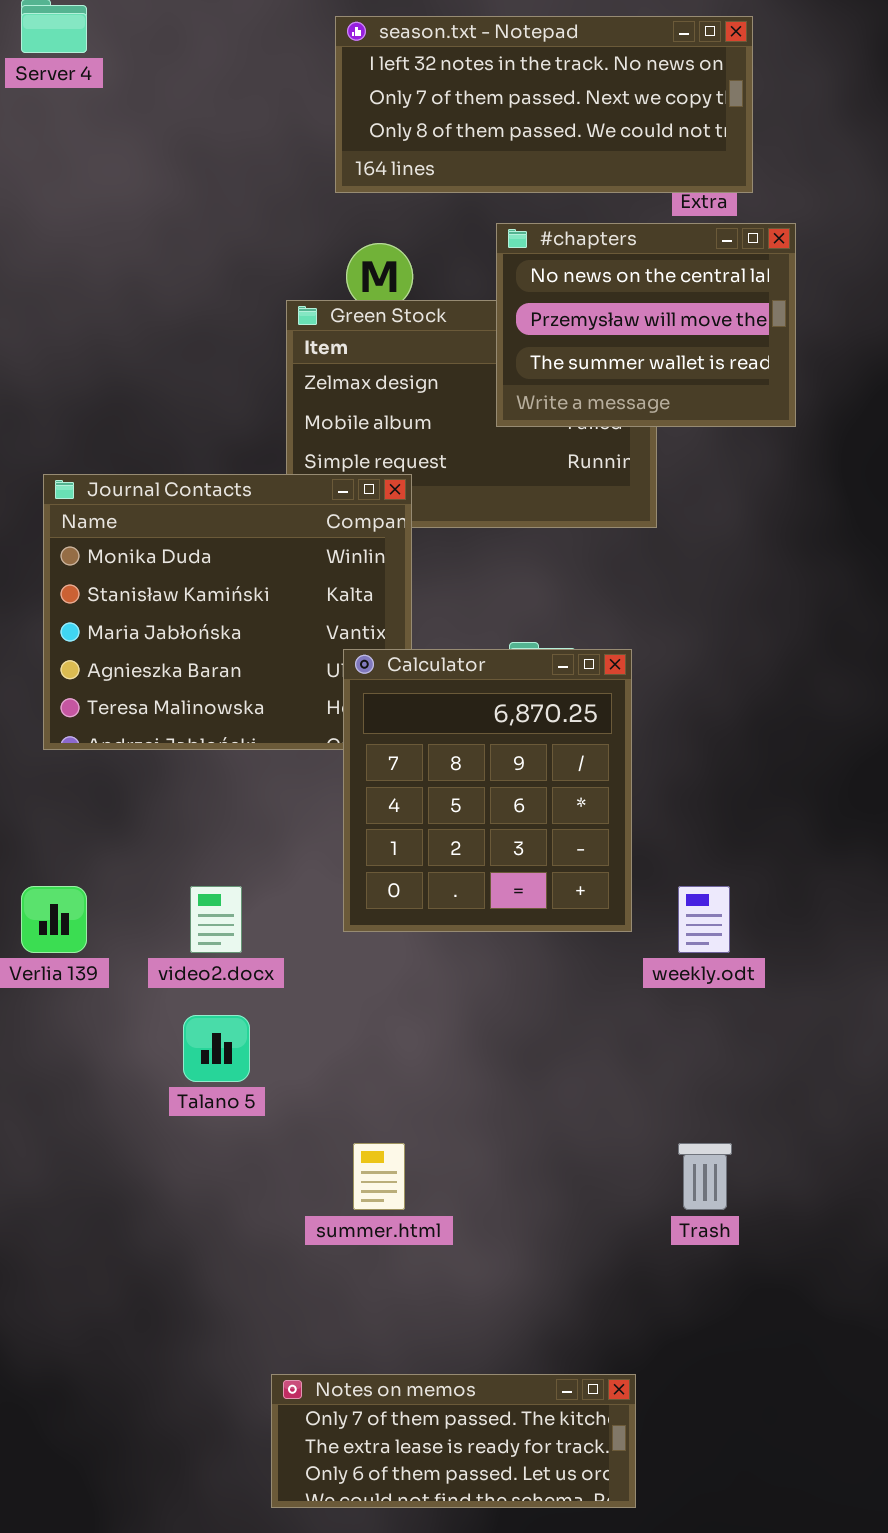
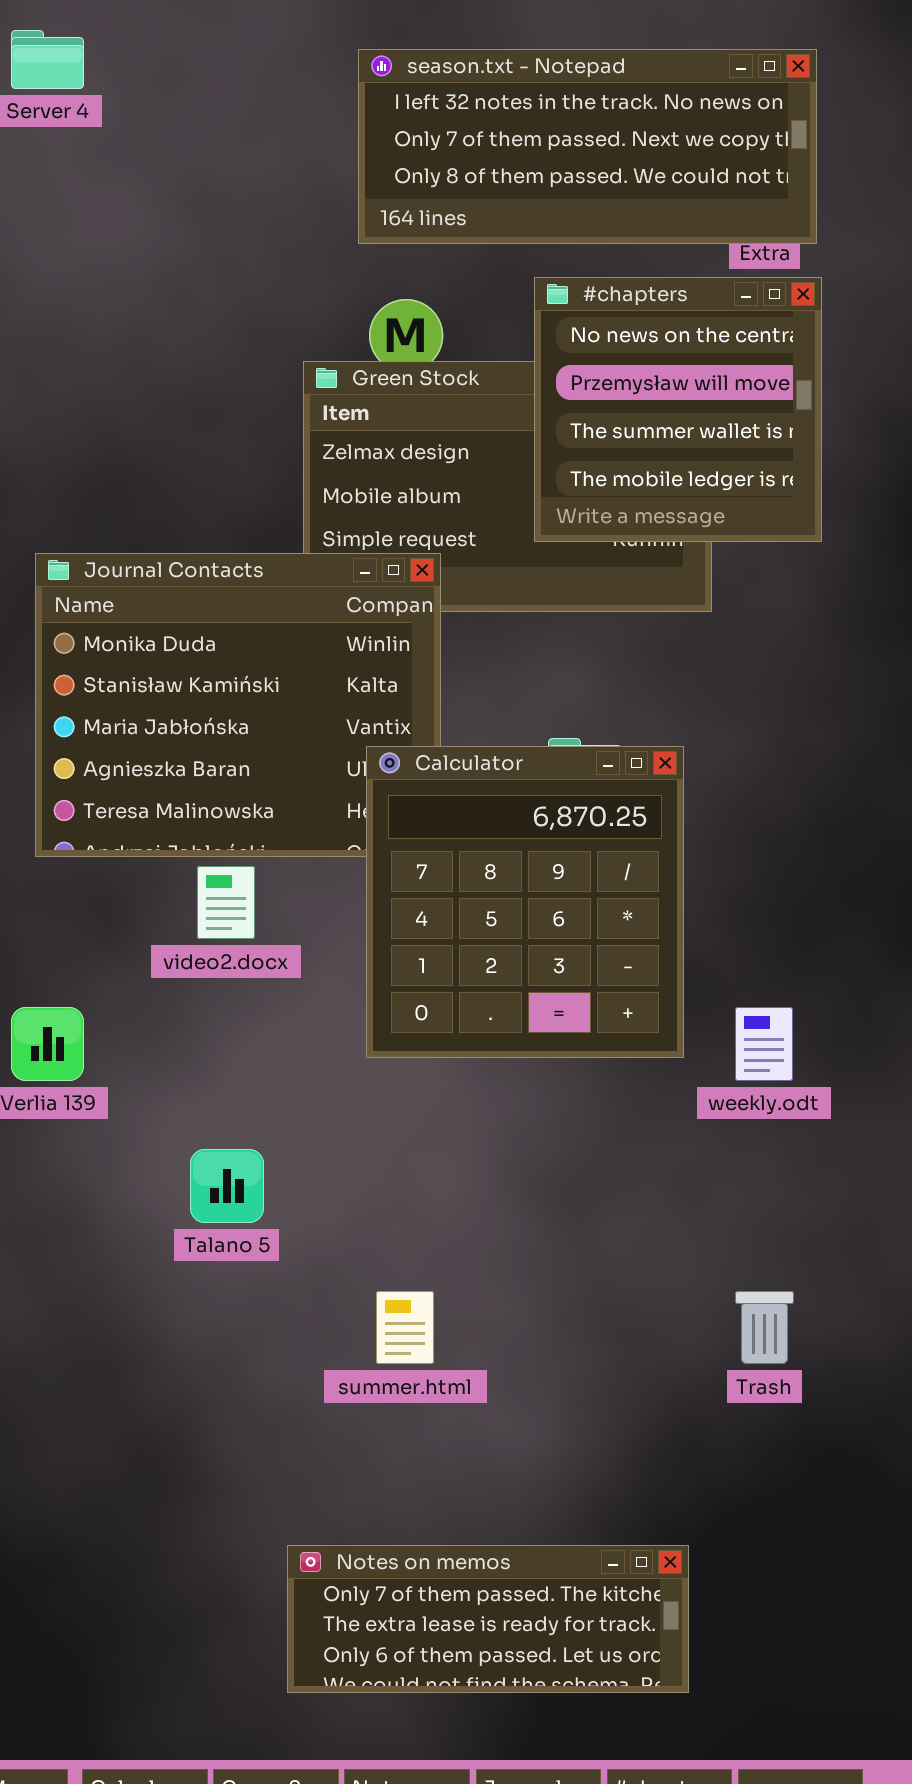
#chapters: [496,223,796,427] -> [534,277,822,542], resized
video2.docx: [190,886,242,953] -> [197,866,255,939], moved

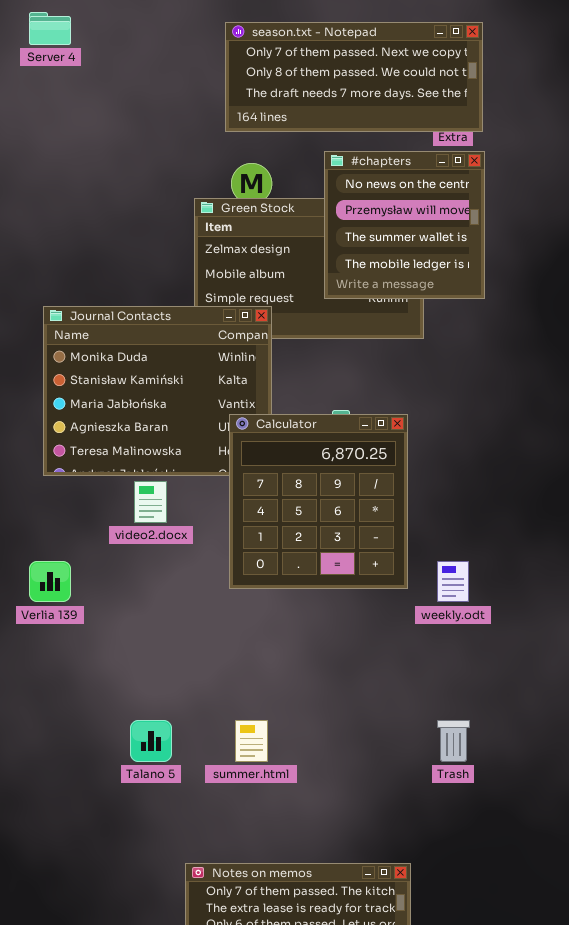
season.txt - Notepad: [358,49,817,244] -> [225,22,483,132], scrolled down 1 row
Talano 5: [190,1149,264,1223] -> [130,720,172,762], moved

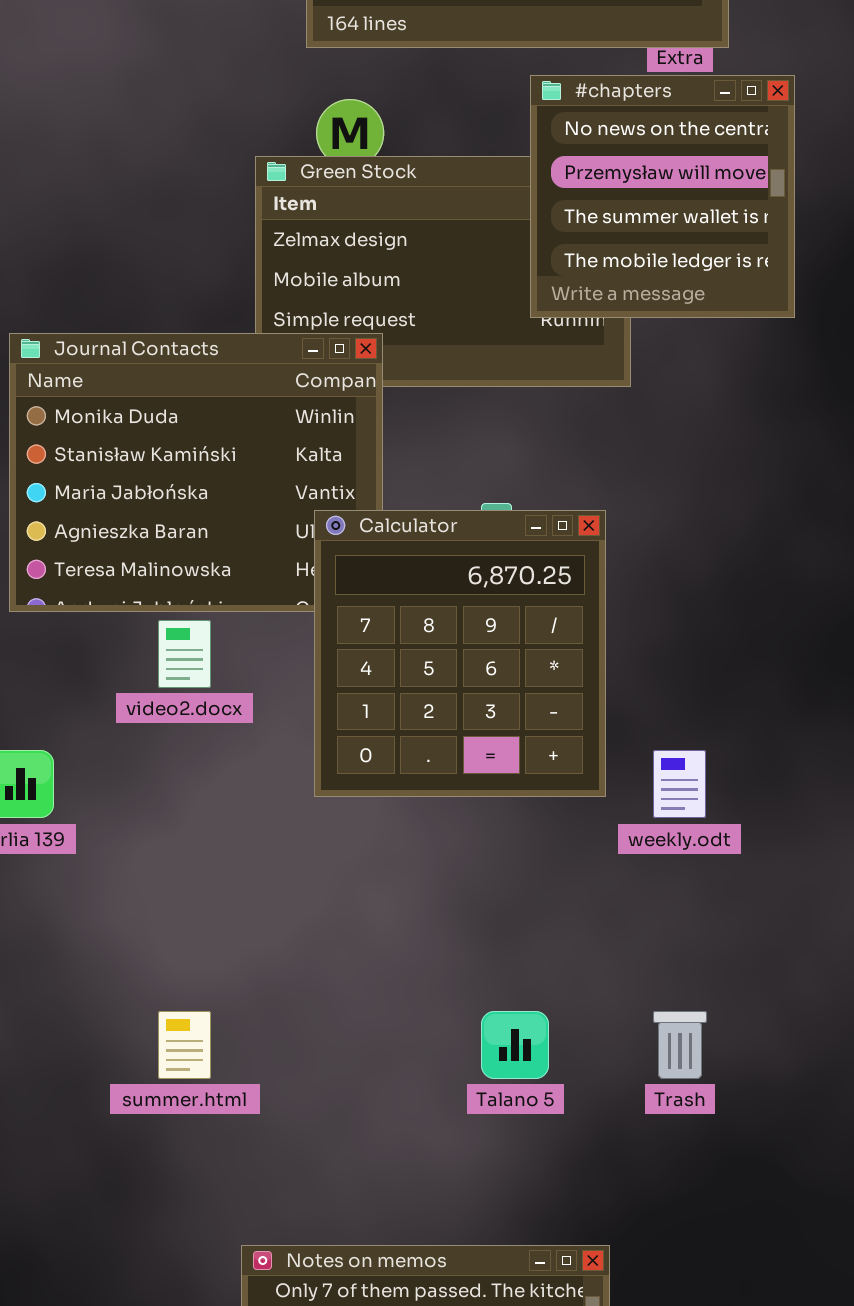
#chapters: [324,151,485,299] -> [530,75,795,318], moved
Talano 5: [130,720,172,762] -> [481,1011,549,1079], moved
summer.html: [235,720,268,762] -> [158,1011,211,1079], moved

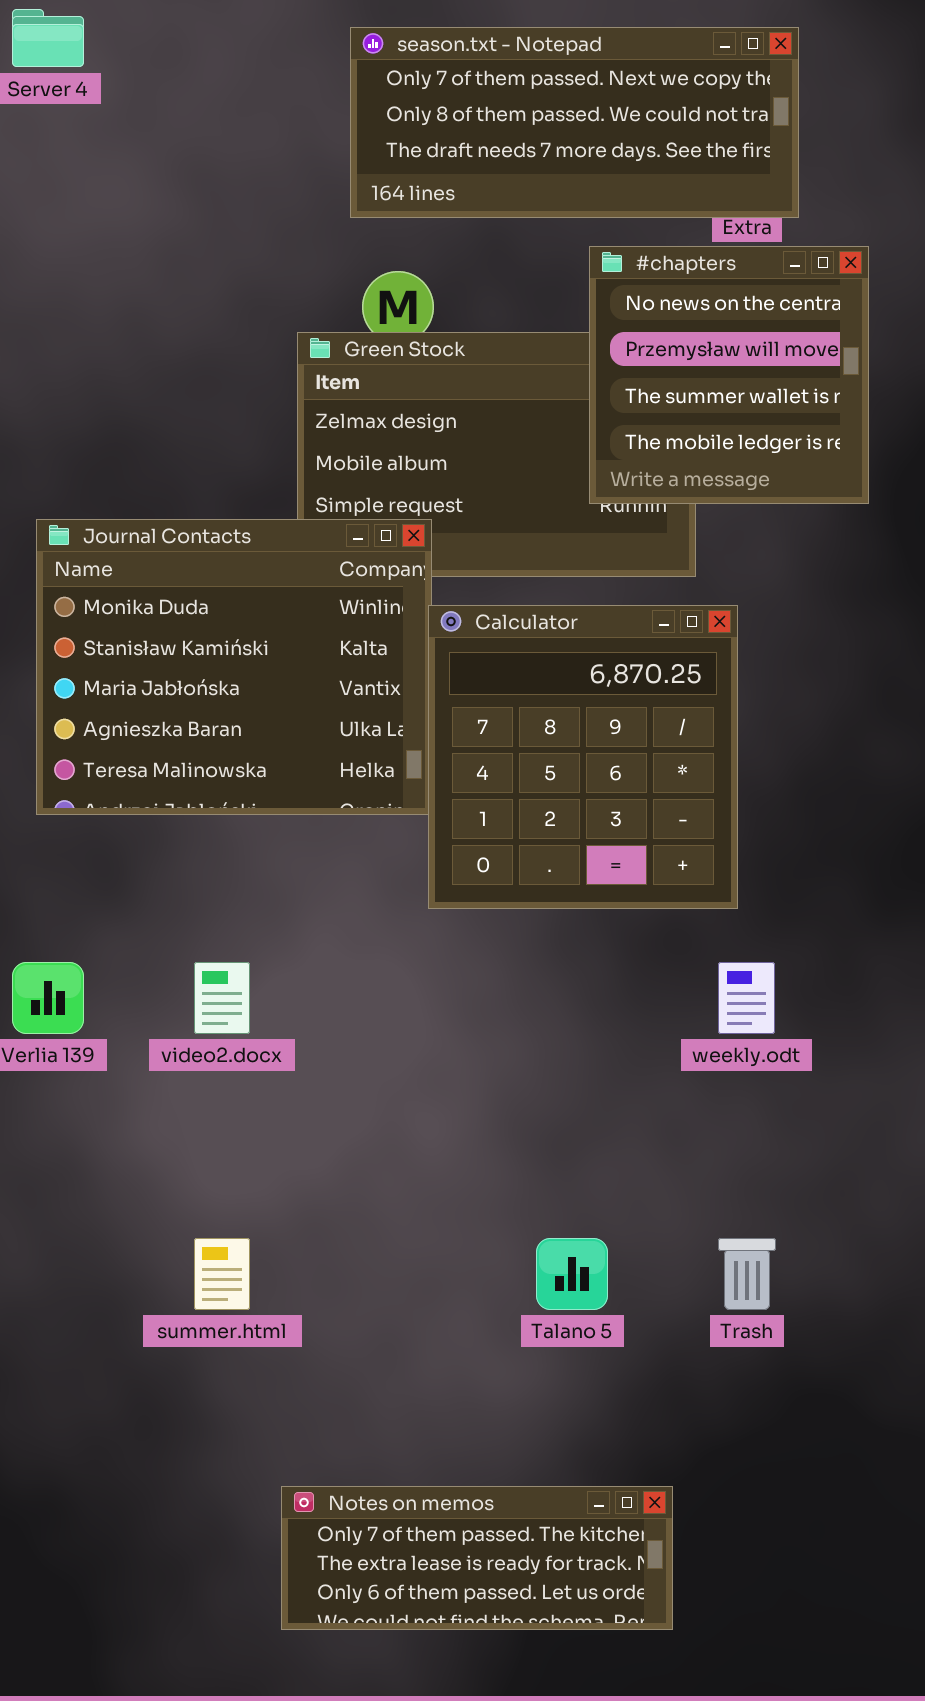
Calculator: [314,510,606,797] -> [428,605,738,909], moved
video2.docx: [158,620,211,688] -> [194,962,250,1034], moved

